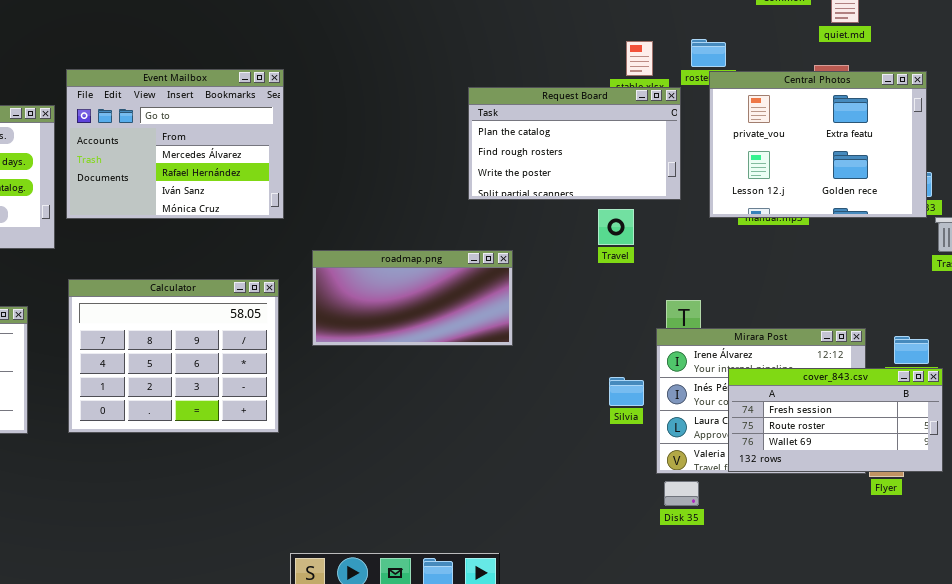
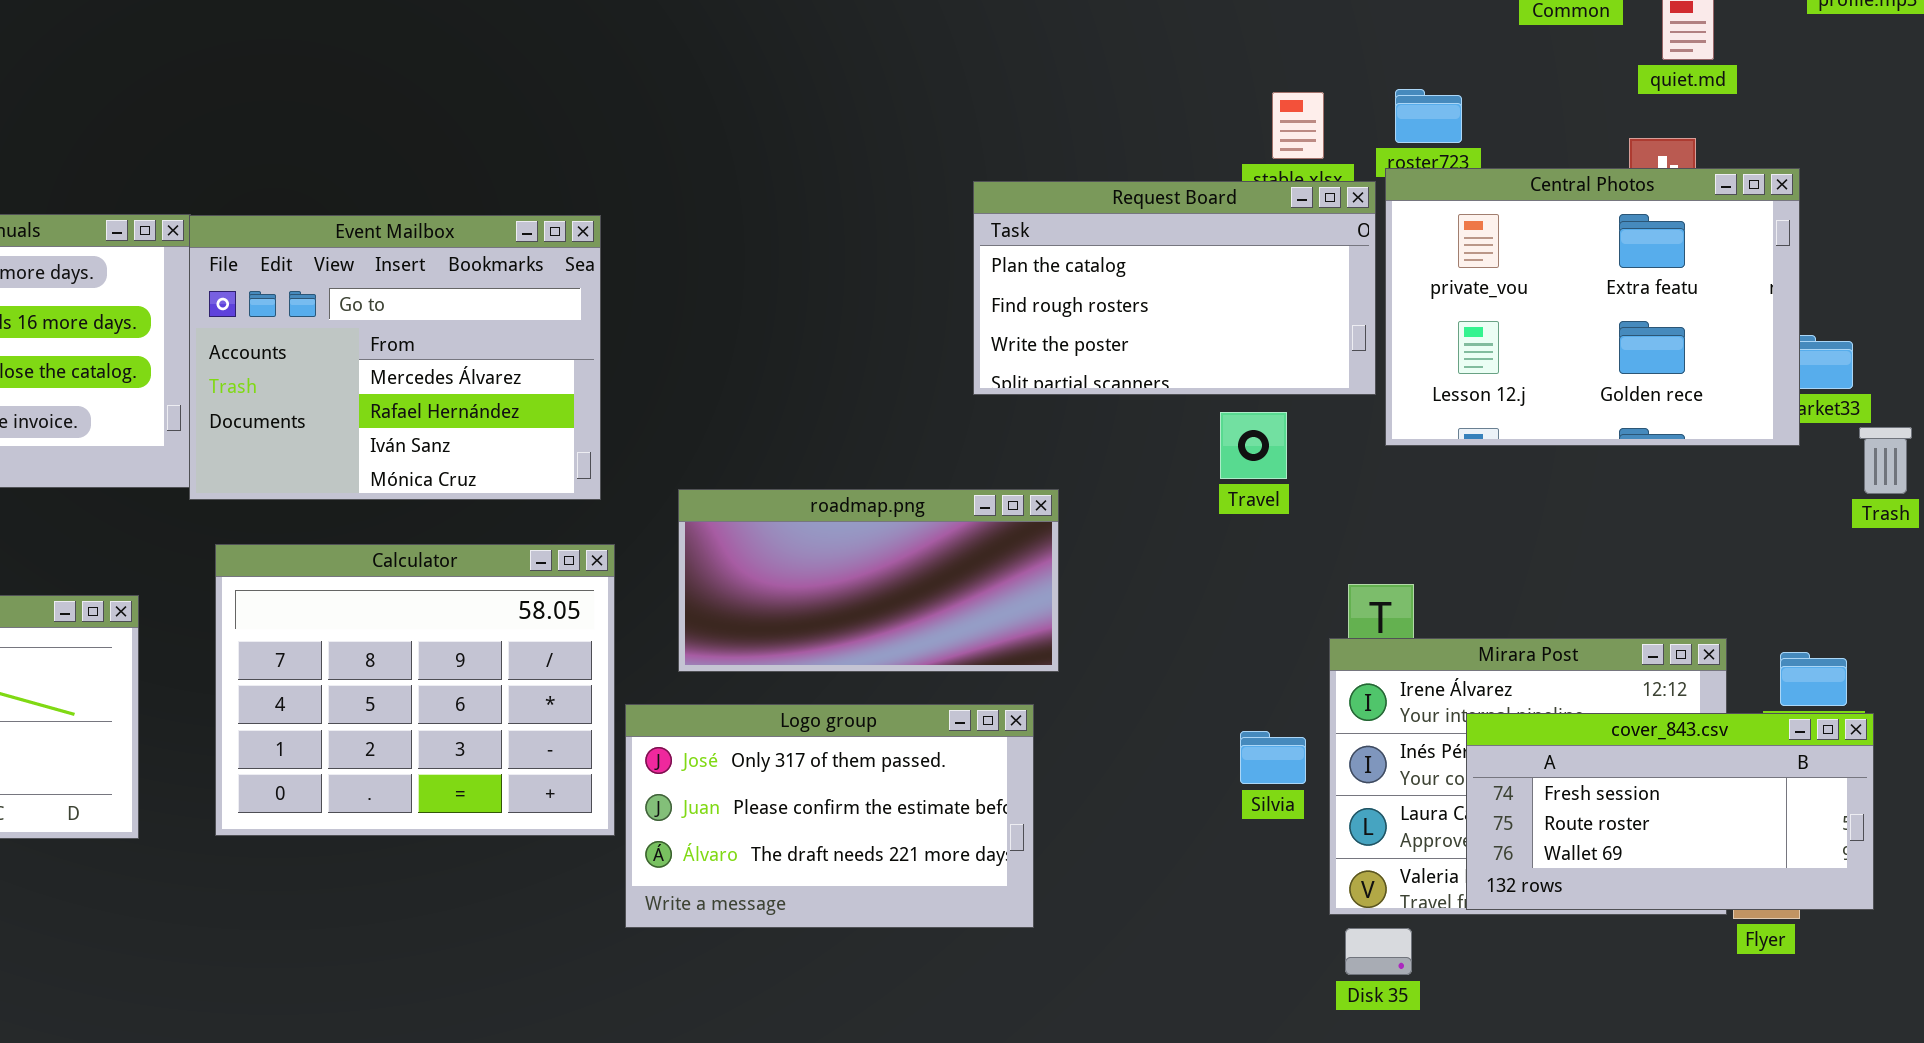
Event Mailbox: [66,69,284,219] -> [189,215,601,500], moved
Central Photos: [709,71,927,218] -> [1385,168,1800,446], moved
Logo group: none -> [625,704,1034,928], opened

